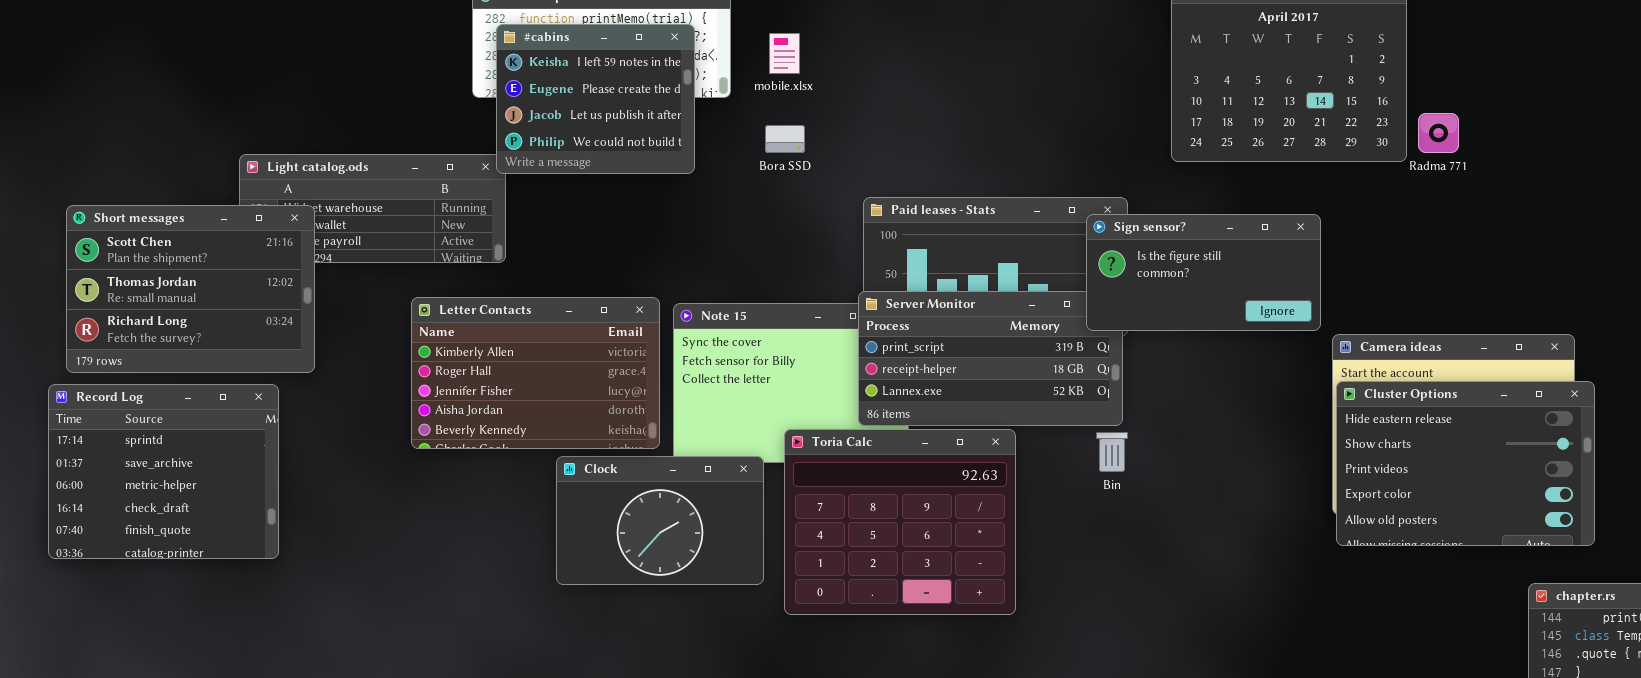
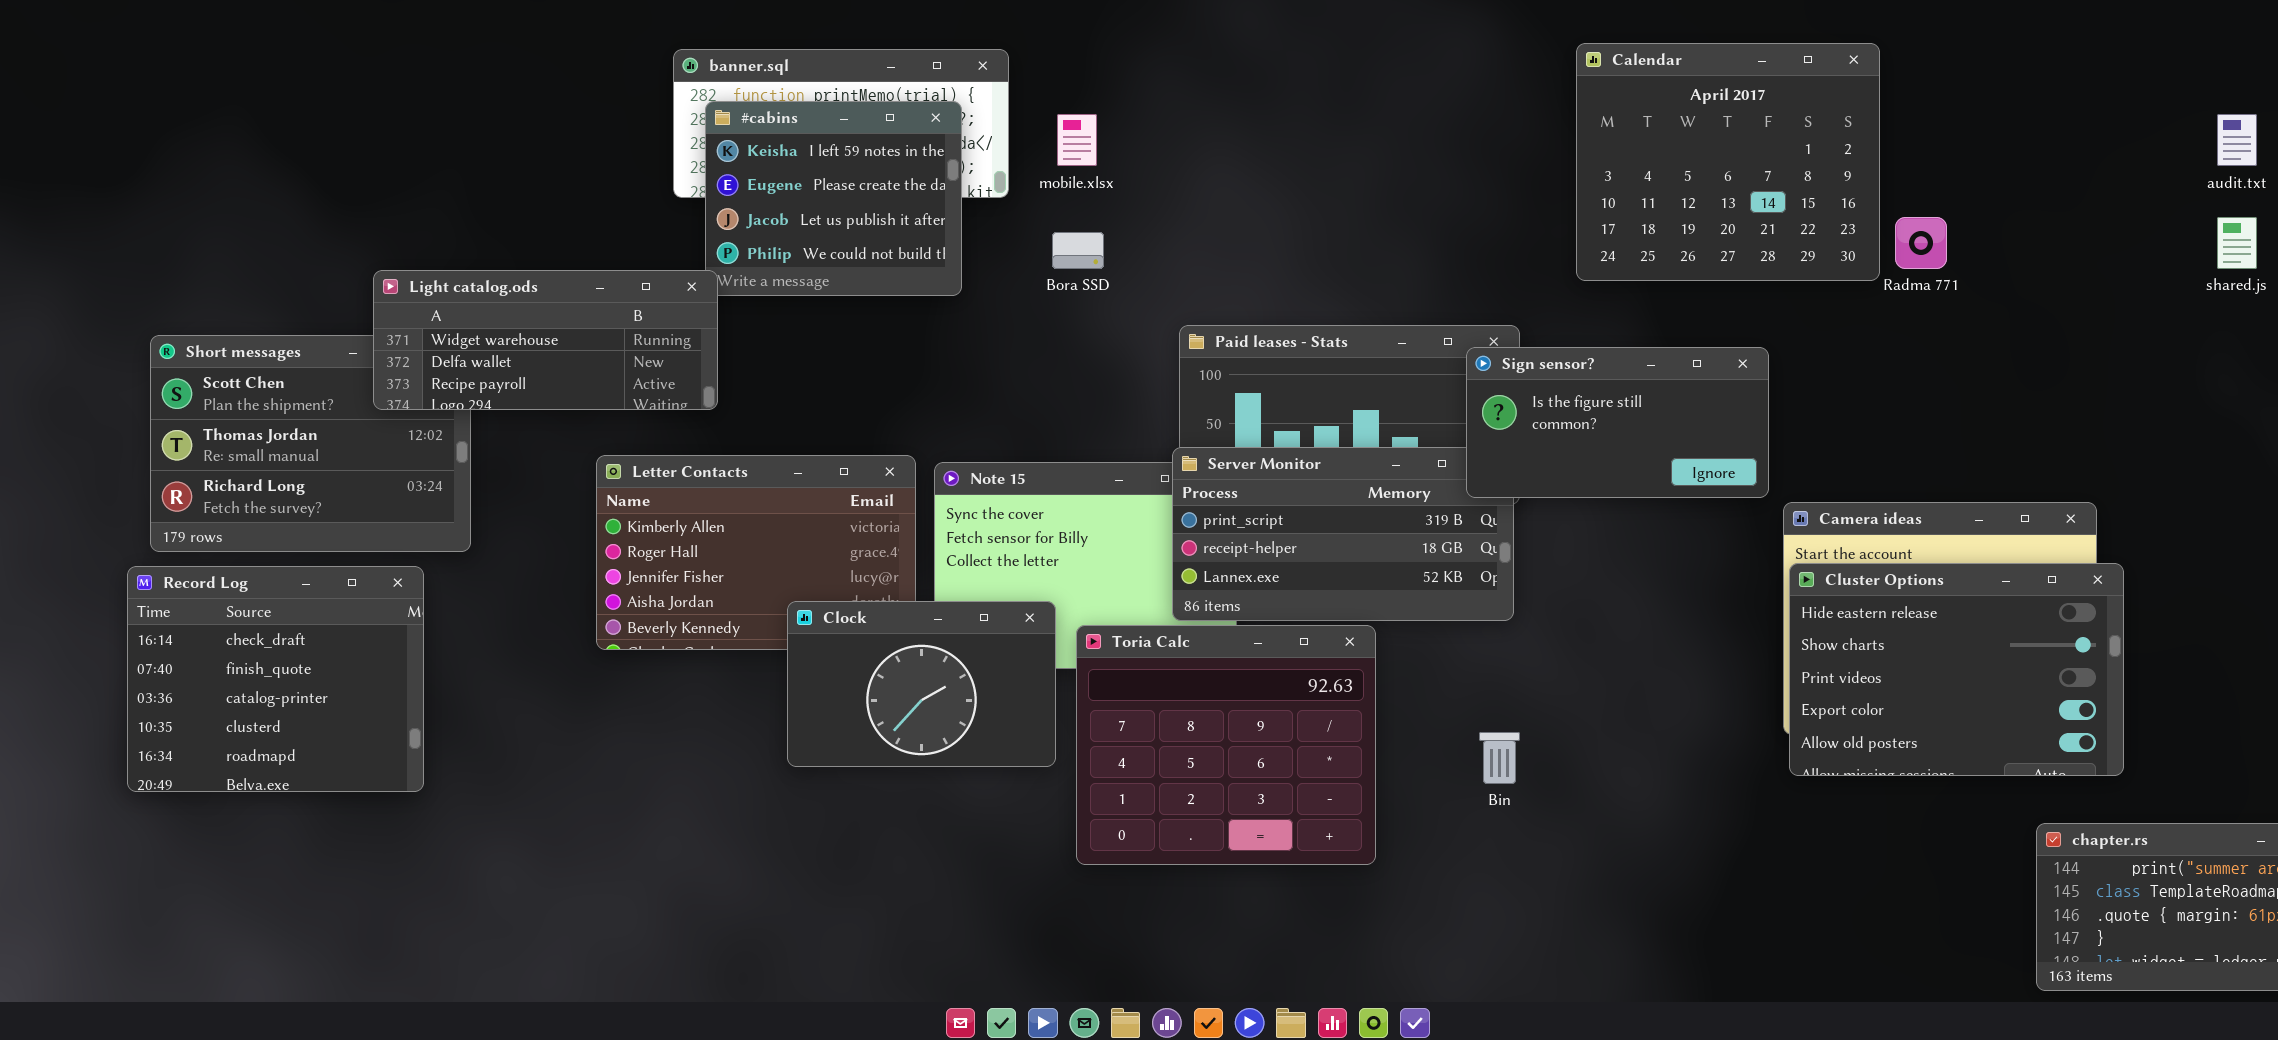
Light catalog.ods: [239,154,506,263] -> [373,270,718,410], raised
Record Log: [48,384,279,559] -> [127,566,424,792], scrolled down 3 rows
Bin: [1096,432,1128,472] -> [1479,732,1520,784], moved
Clock: [556,456,764,585] -> [787,601,1056,767], moved

